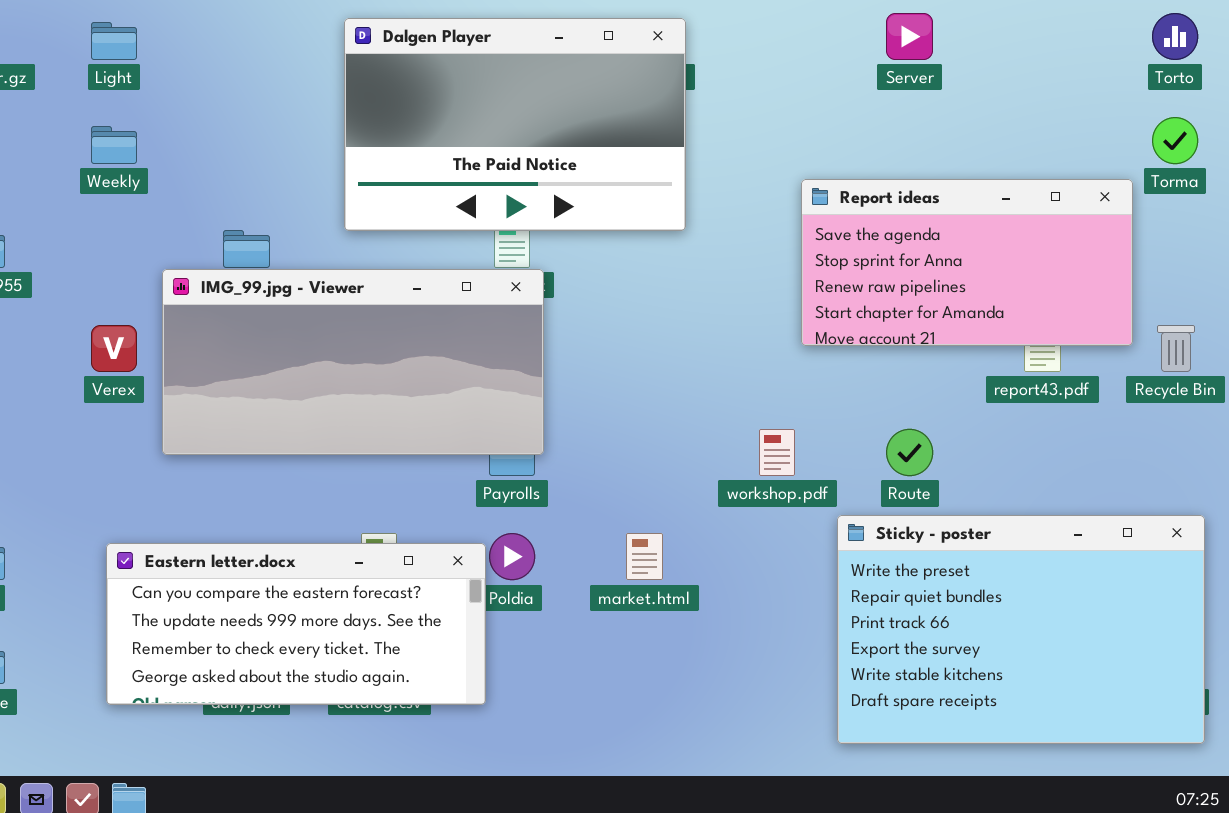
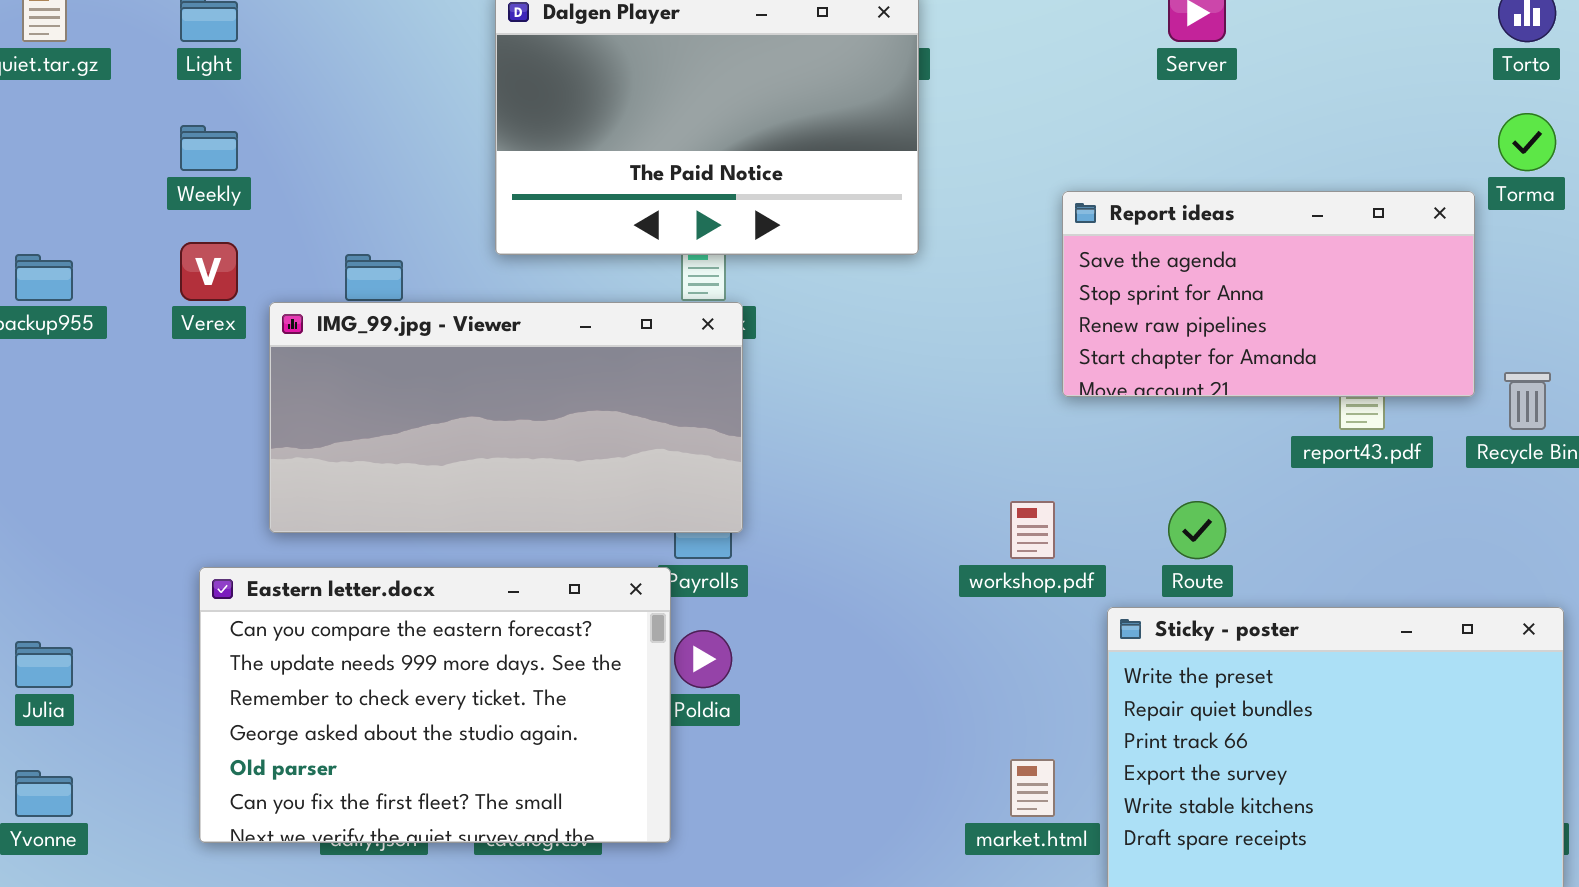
Verex: [91,325,137,372] -> [180,242,238,301], moved
market.html: [626,533,663,580] -> [1010,759,1055,817], moved
Eastern letter.docx: [106,543,486,705] -> [199,567,671,843], resized

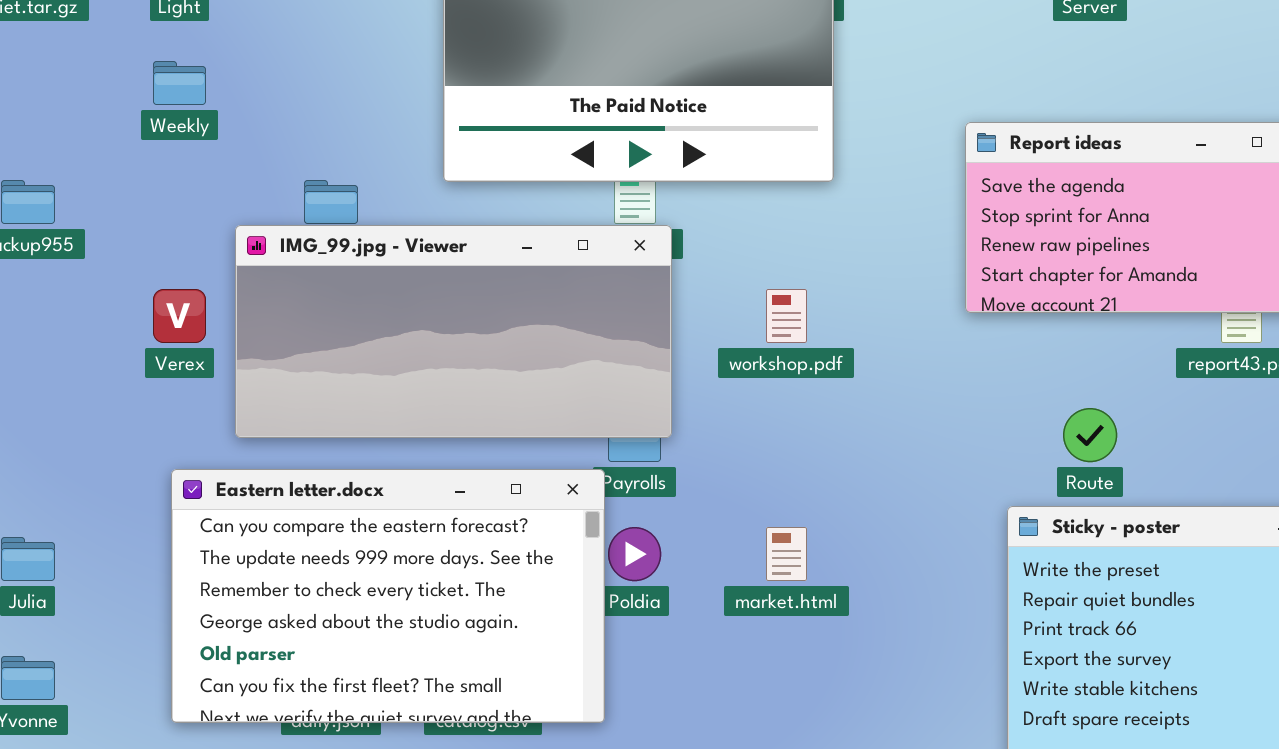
Verex: [180,242,238,301] -> [153,289,206,343], moved
workshop.pdf: [1010,501,1055,559] -> [766,289,807,343], moved
market.html: [1010,759,1055,817] -> [766,527,807,581], moved

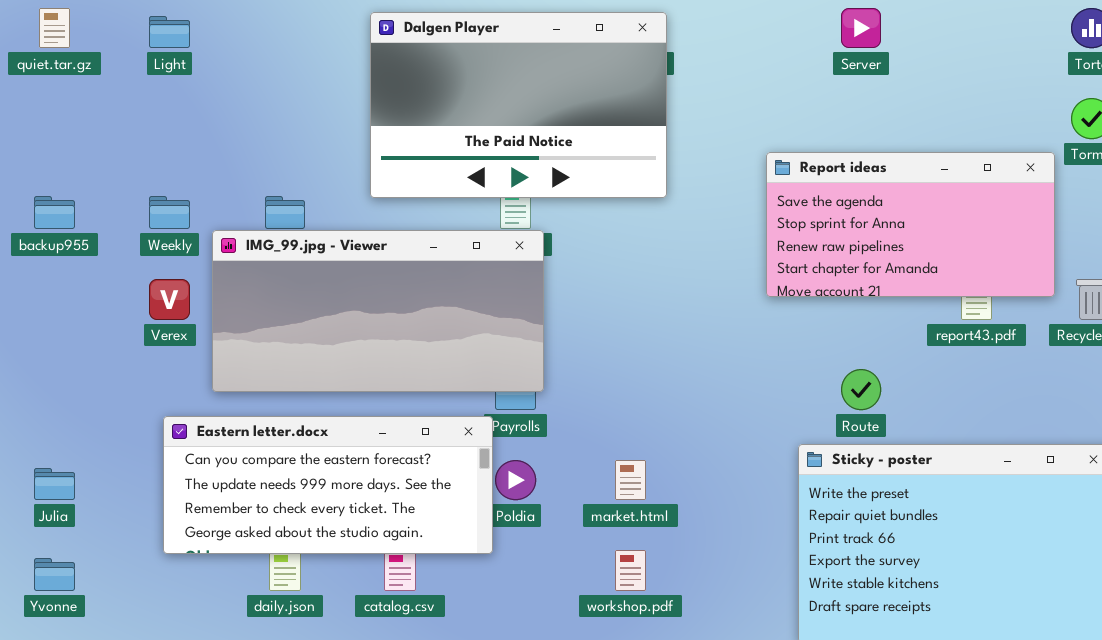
Weekly: [153,61,206,105] -> [149,196,190,229], moved
workshop.pdf: [766,289,807,343] -> [615,550,646,591], moved
Eastern letter.docx: [171,469,605,723] -> [163,416,493,554], resized

